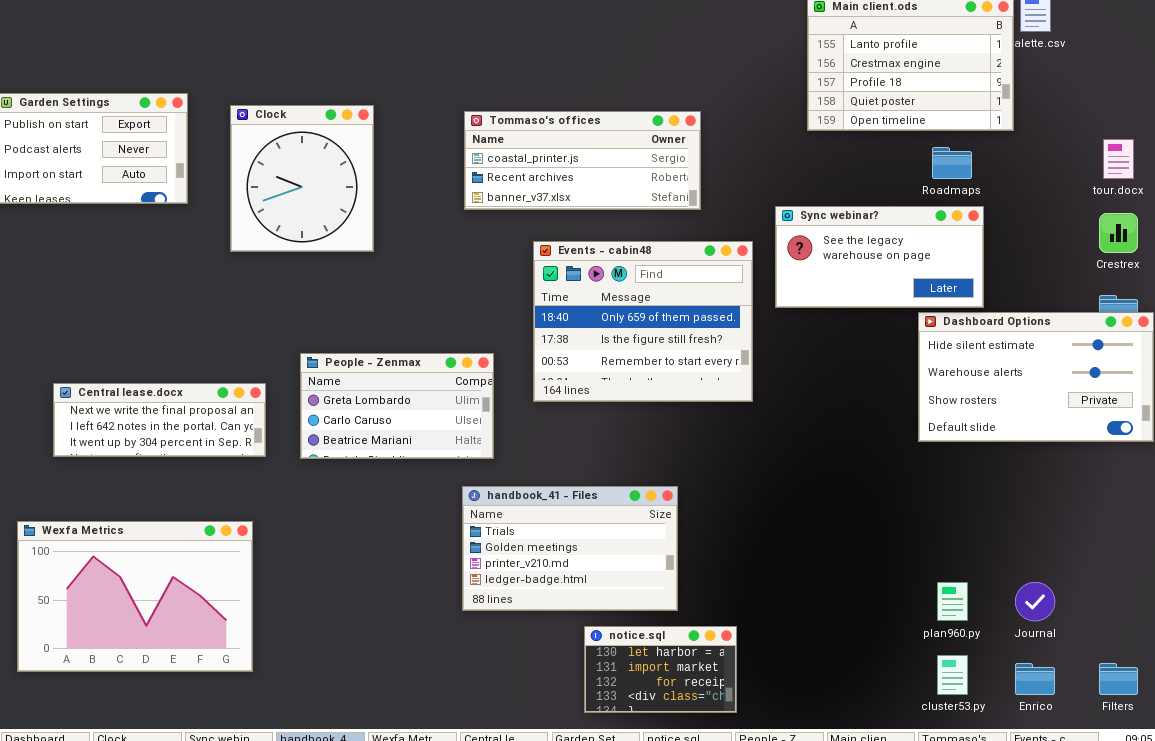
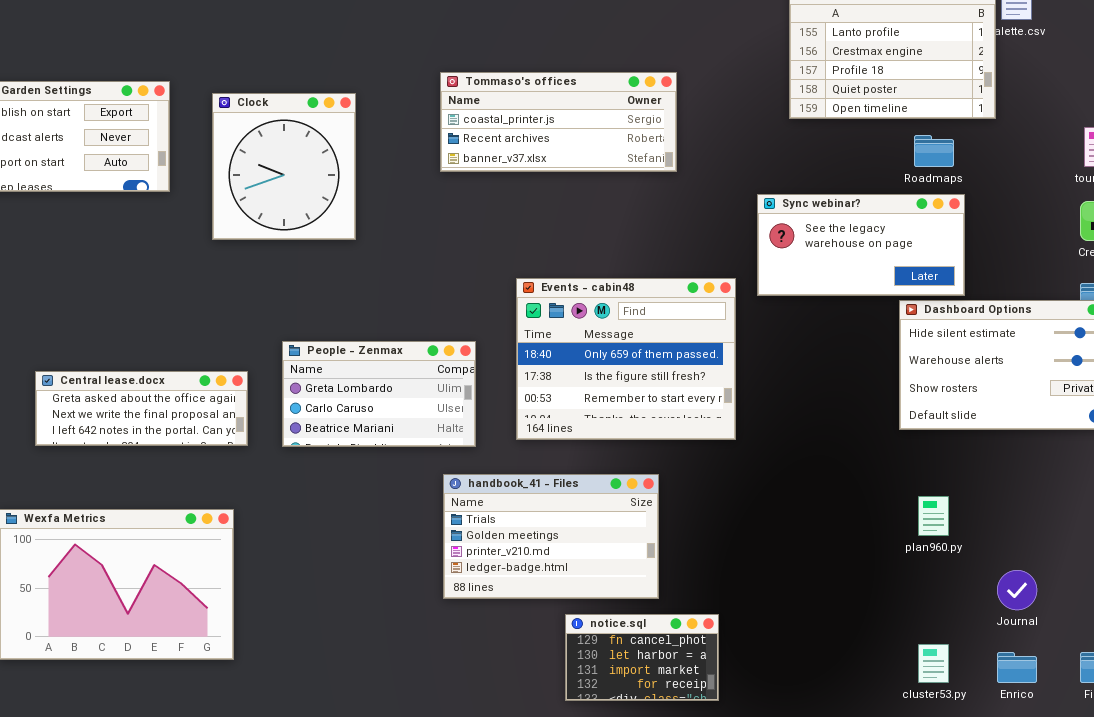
Tommaso's offices: [464,111,701,210] -> [440,72,677,172], moved
Events - cabin48: [533,241,753,402] -> [516,278,736,440], moved
Central lease.docx: [53,383,266,457] -> [35,371,248,446], scrolled up 1 row
plan960.py: [937,582,968,621] -> [918,496,949,536], moved
notice.sql: [584,626,737,713] -> [565,614,719,701], scrolled up 1 row

